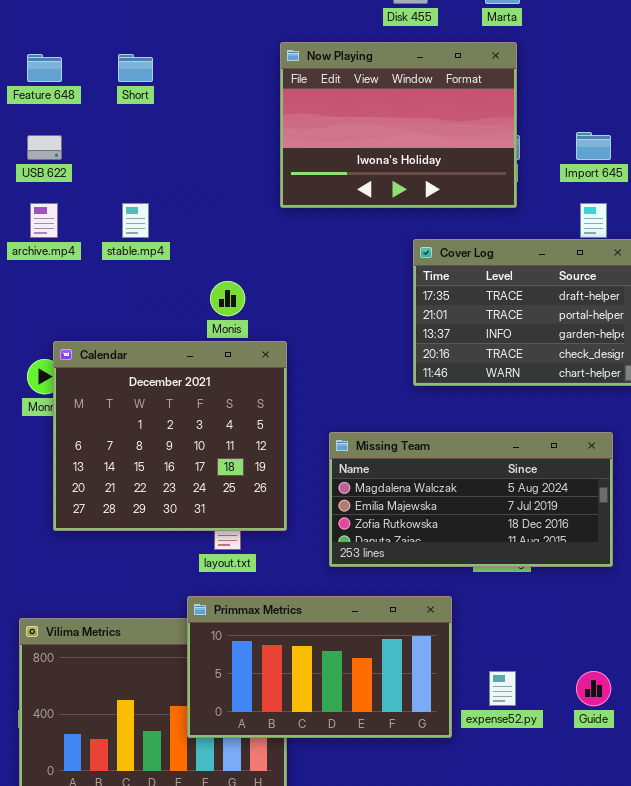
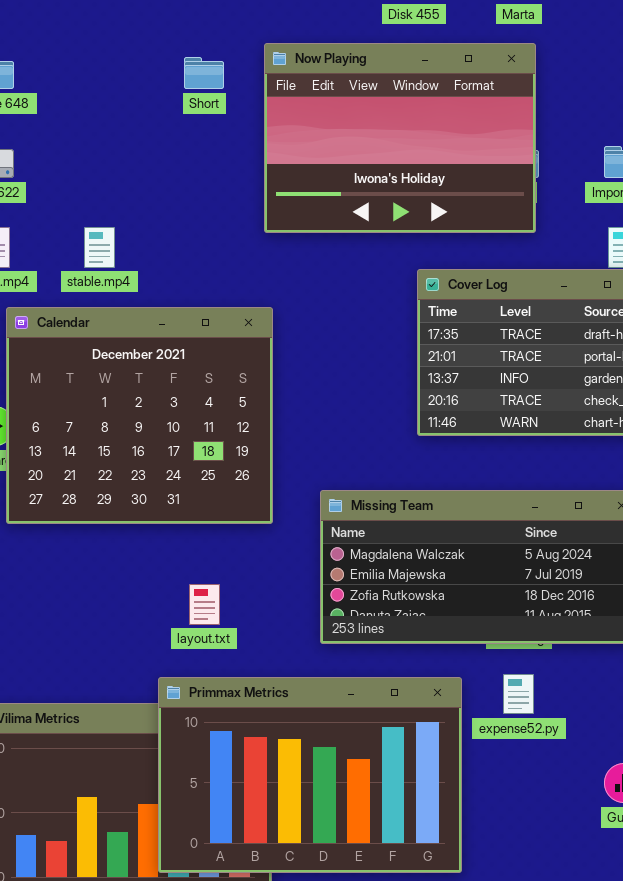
Short: [118,54,153,82] -> [184,57,224,89], moved
Calendar: [53,341,287,531] -> [6,307,273,524], moved
Primmax Metrics: [187,596,452,738] -> [158,677,462,873], resized
expense52.py: [489,671,516,706] -> [503,674,534,714], moved

